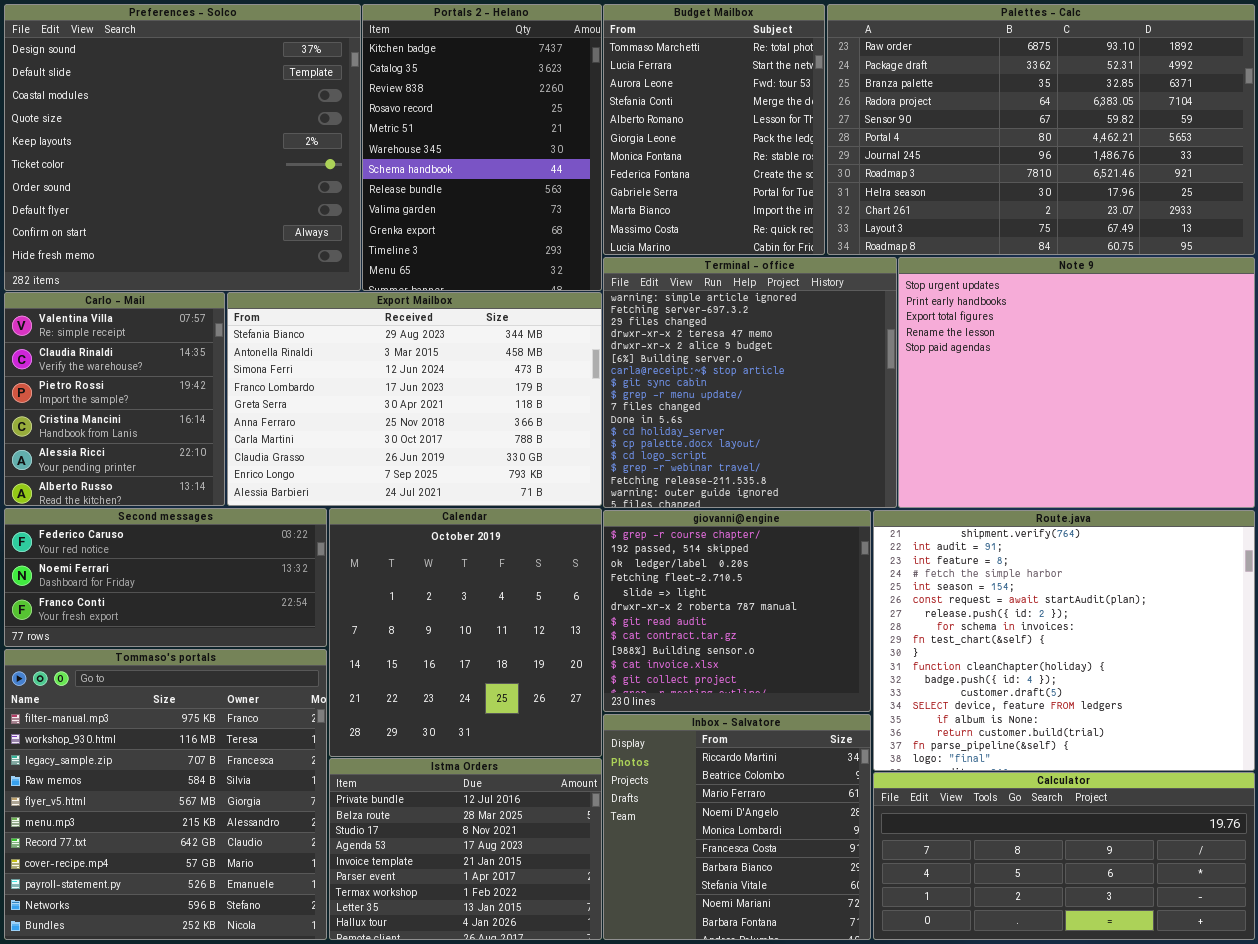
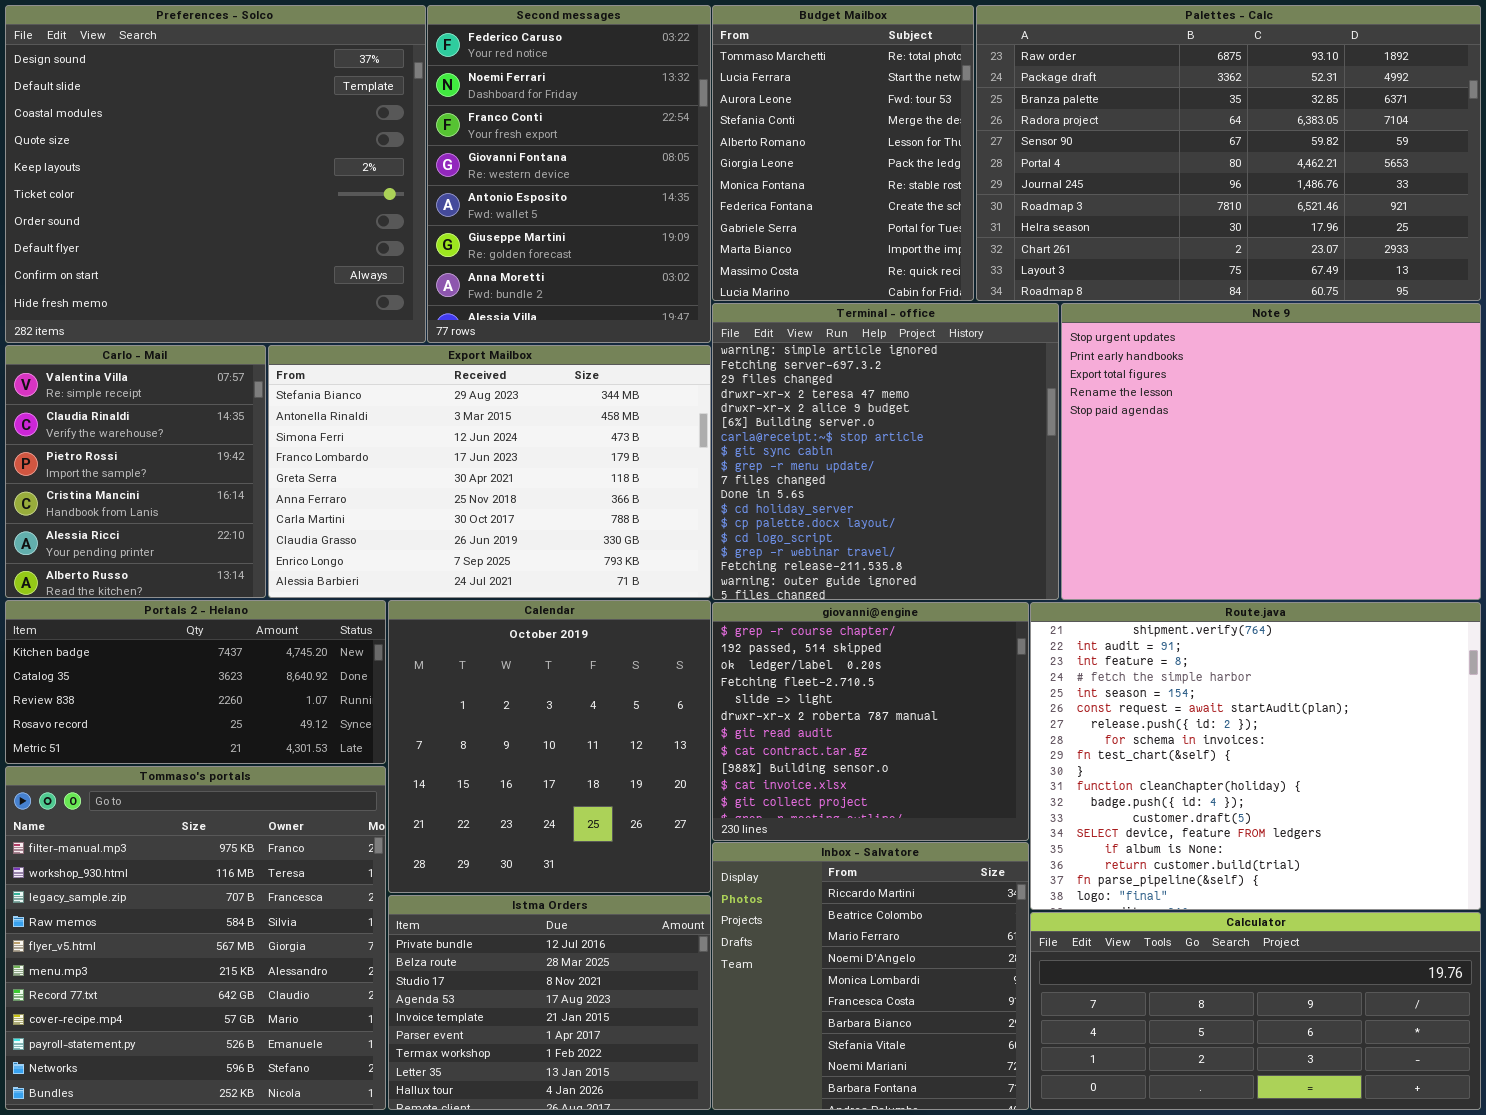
Portals 2 - Helano: [362,4,602,291] -> [5,600,386,764], moved, resized
Second messages: [4,508,327,647] -> [427,5,711,343], moved, resized

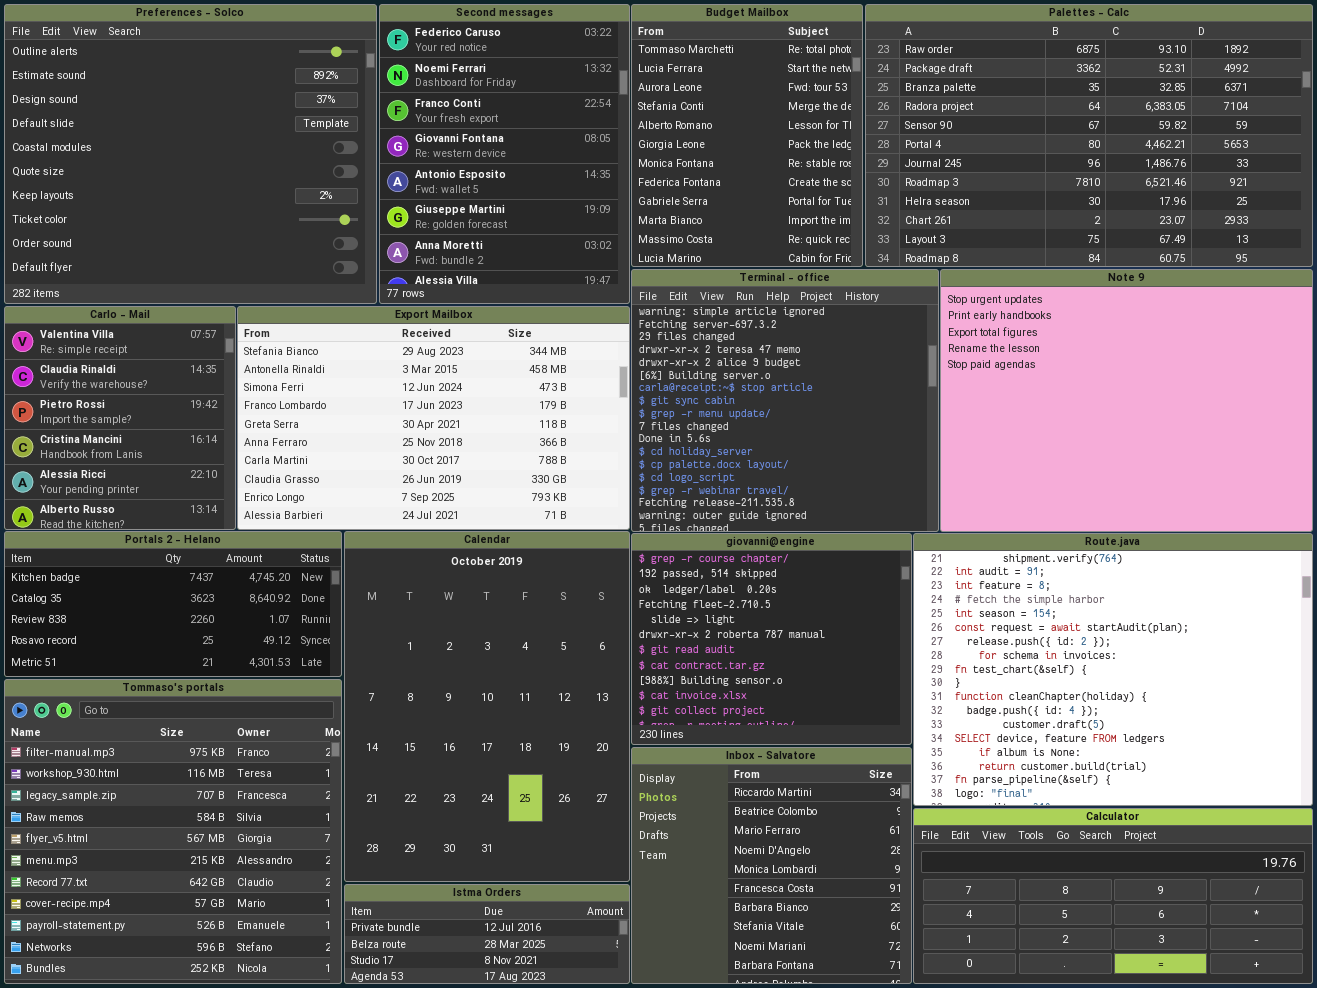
Preferences - Solco: [5,5,426,343] -> [4,4,377,304], scrolled up 2 rows
Calendar: [388,600,711,893] -> [344,531,630,882], resized
Istma Orders: [388,895,711,1110] -> [344,884,630,984], resized

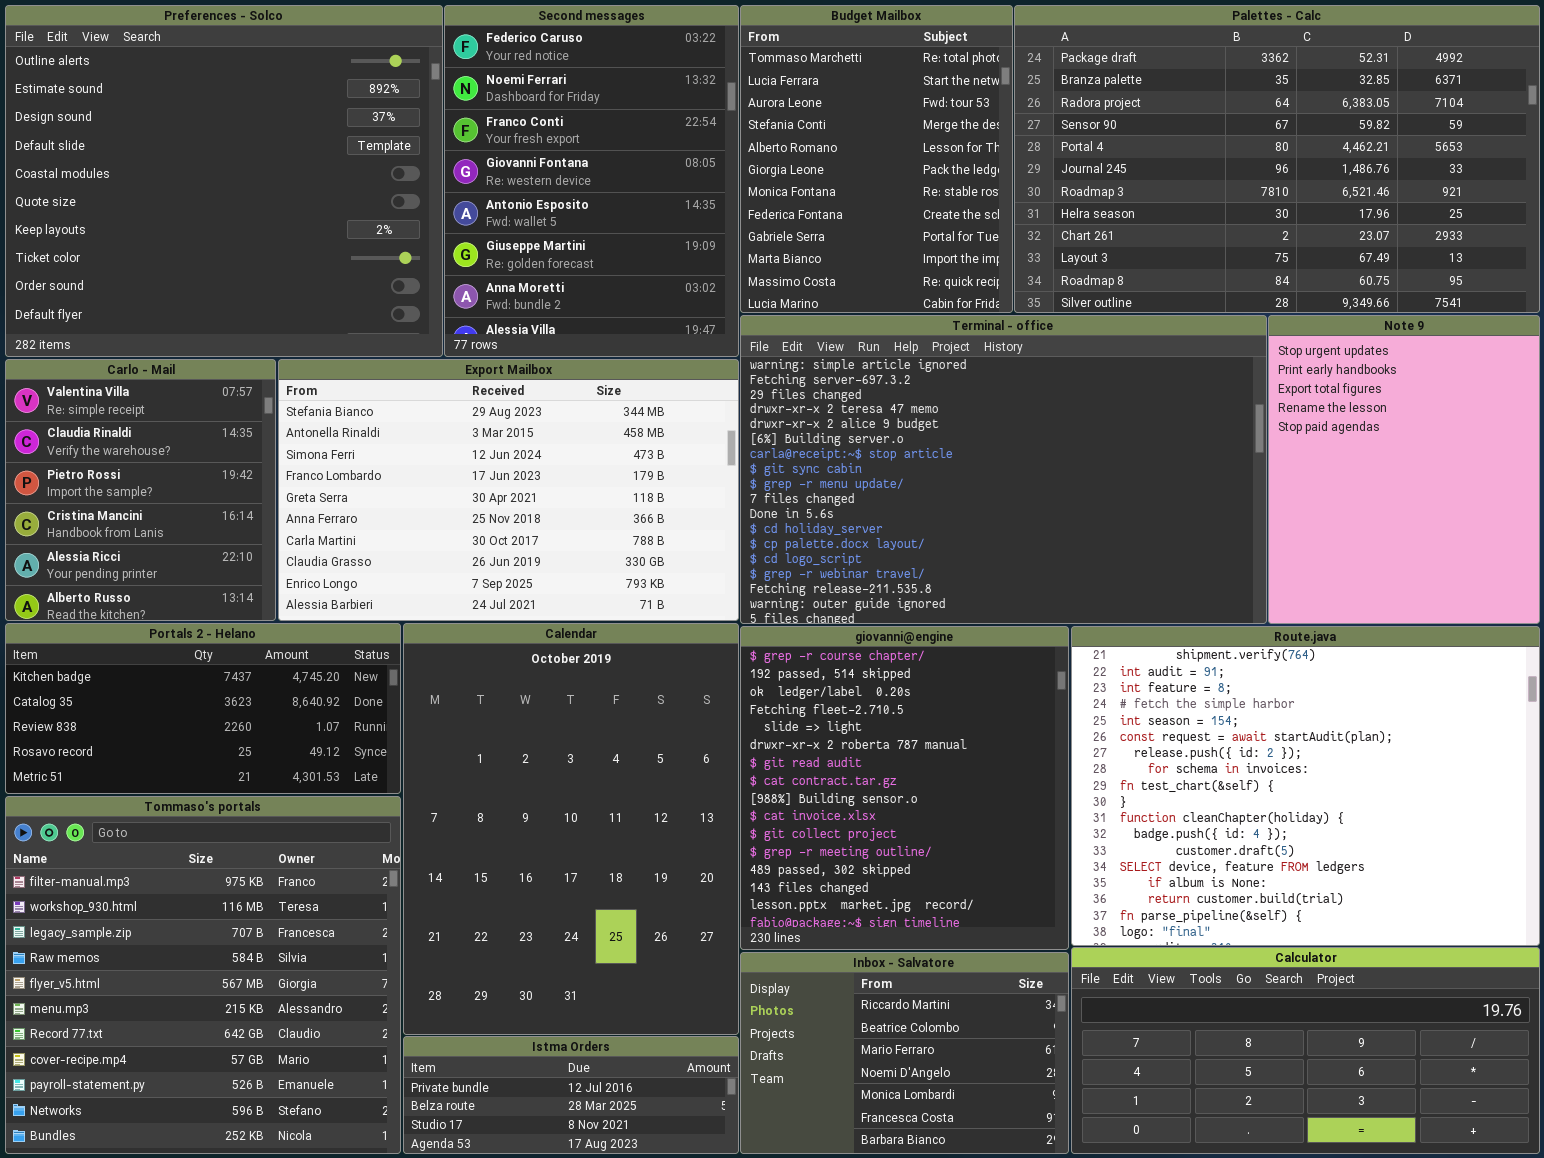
Palettes - Calc: [865,4,1313,267] -> [1014,5,1540,313], scrolled down 1 row
Terminal - office: [631,269,939,532] -> [740,315,1267,624], resized
Note 9: [940,269,1313,532] -> [1268,315,1540,624], resized
giovanni@engine: [631,533,912,745] -> [740,626,1069,950], resized
Inbox - Salvatore: [631,747,912,984] -> [740,952,1069,1154], resized

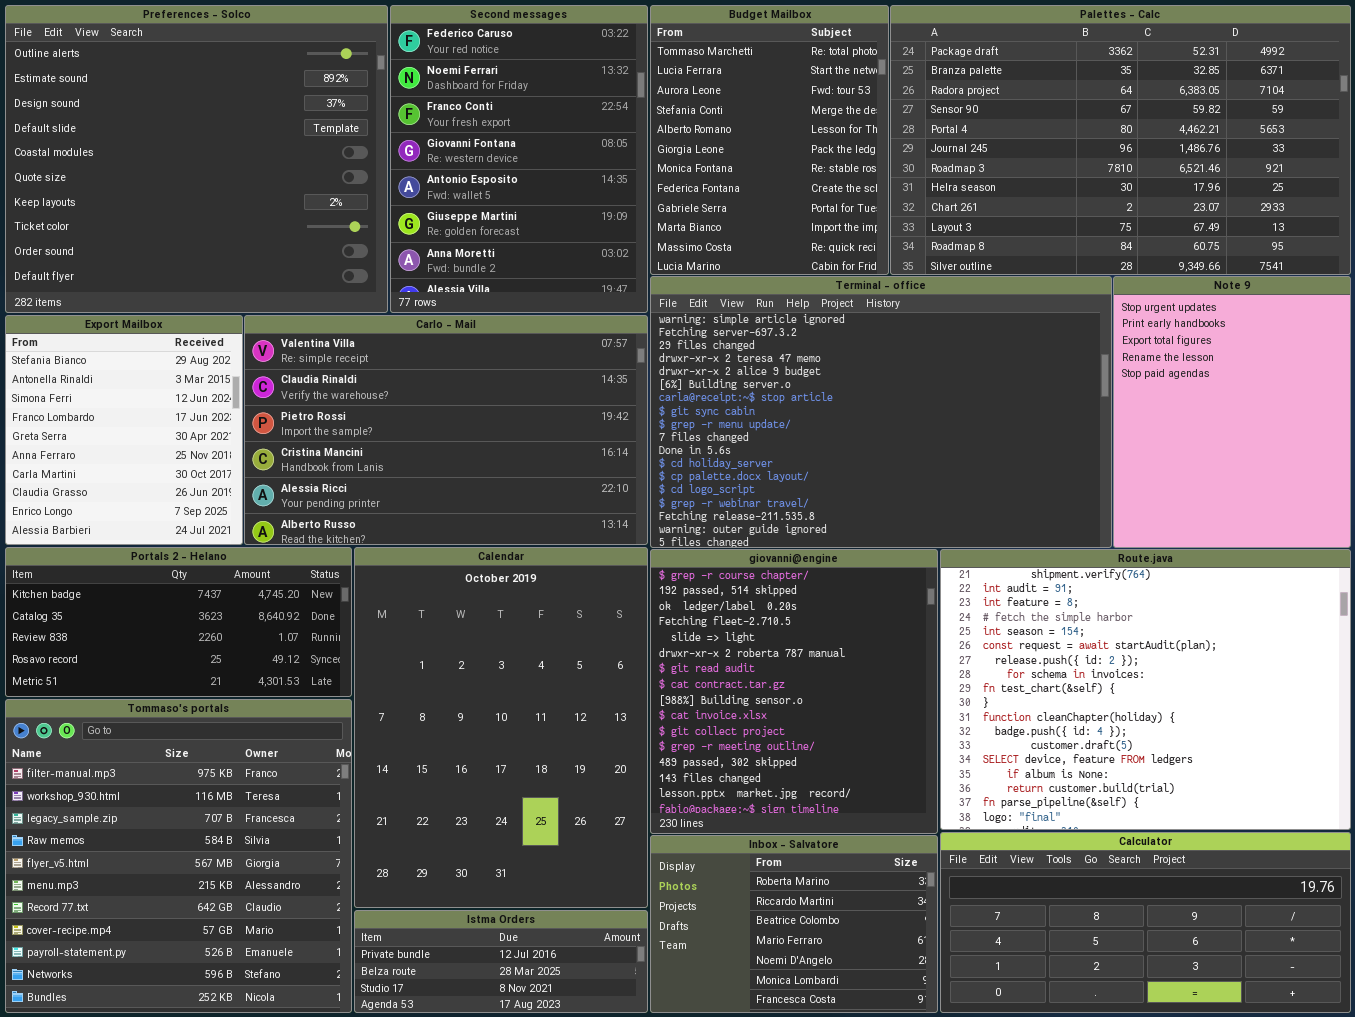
Carlo - Mail: [5,359,276,621] -> [244,315,648,545], moved, resized
Export Mailbox: [278,359,739,621] -> [5,315,243,545], moved, resized
Inbox - Salvatore: [740,952,1069,1154] -> [650,835,938,1013], scrolled up 1 row

